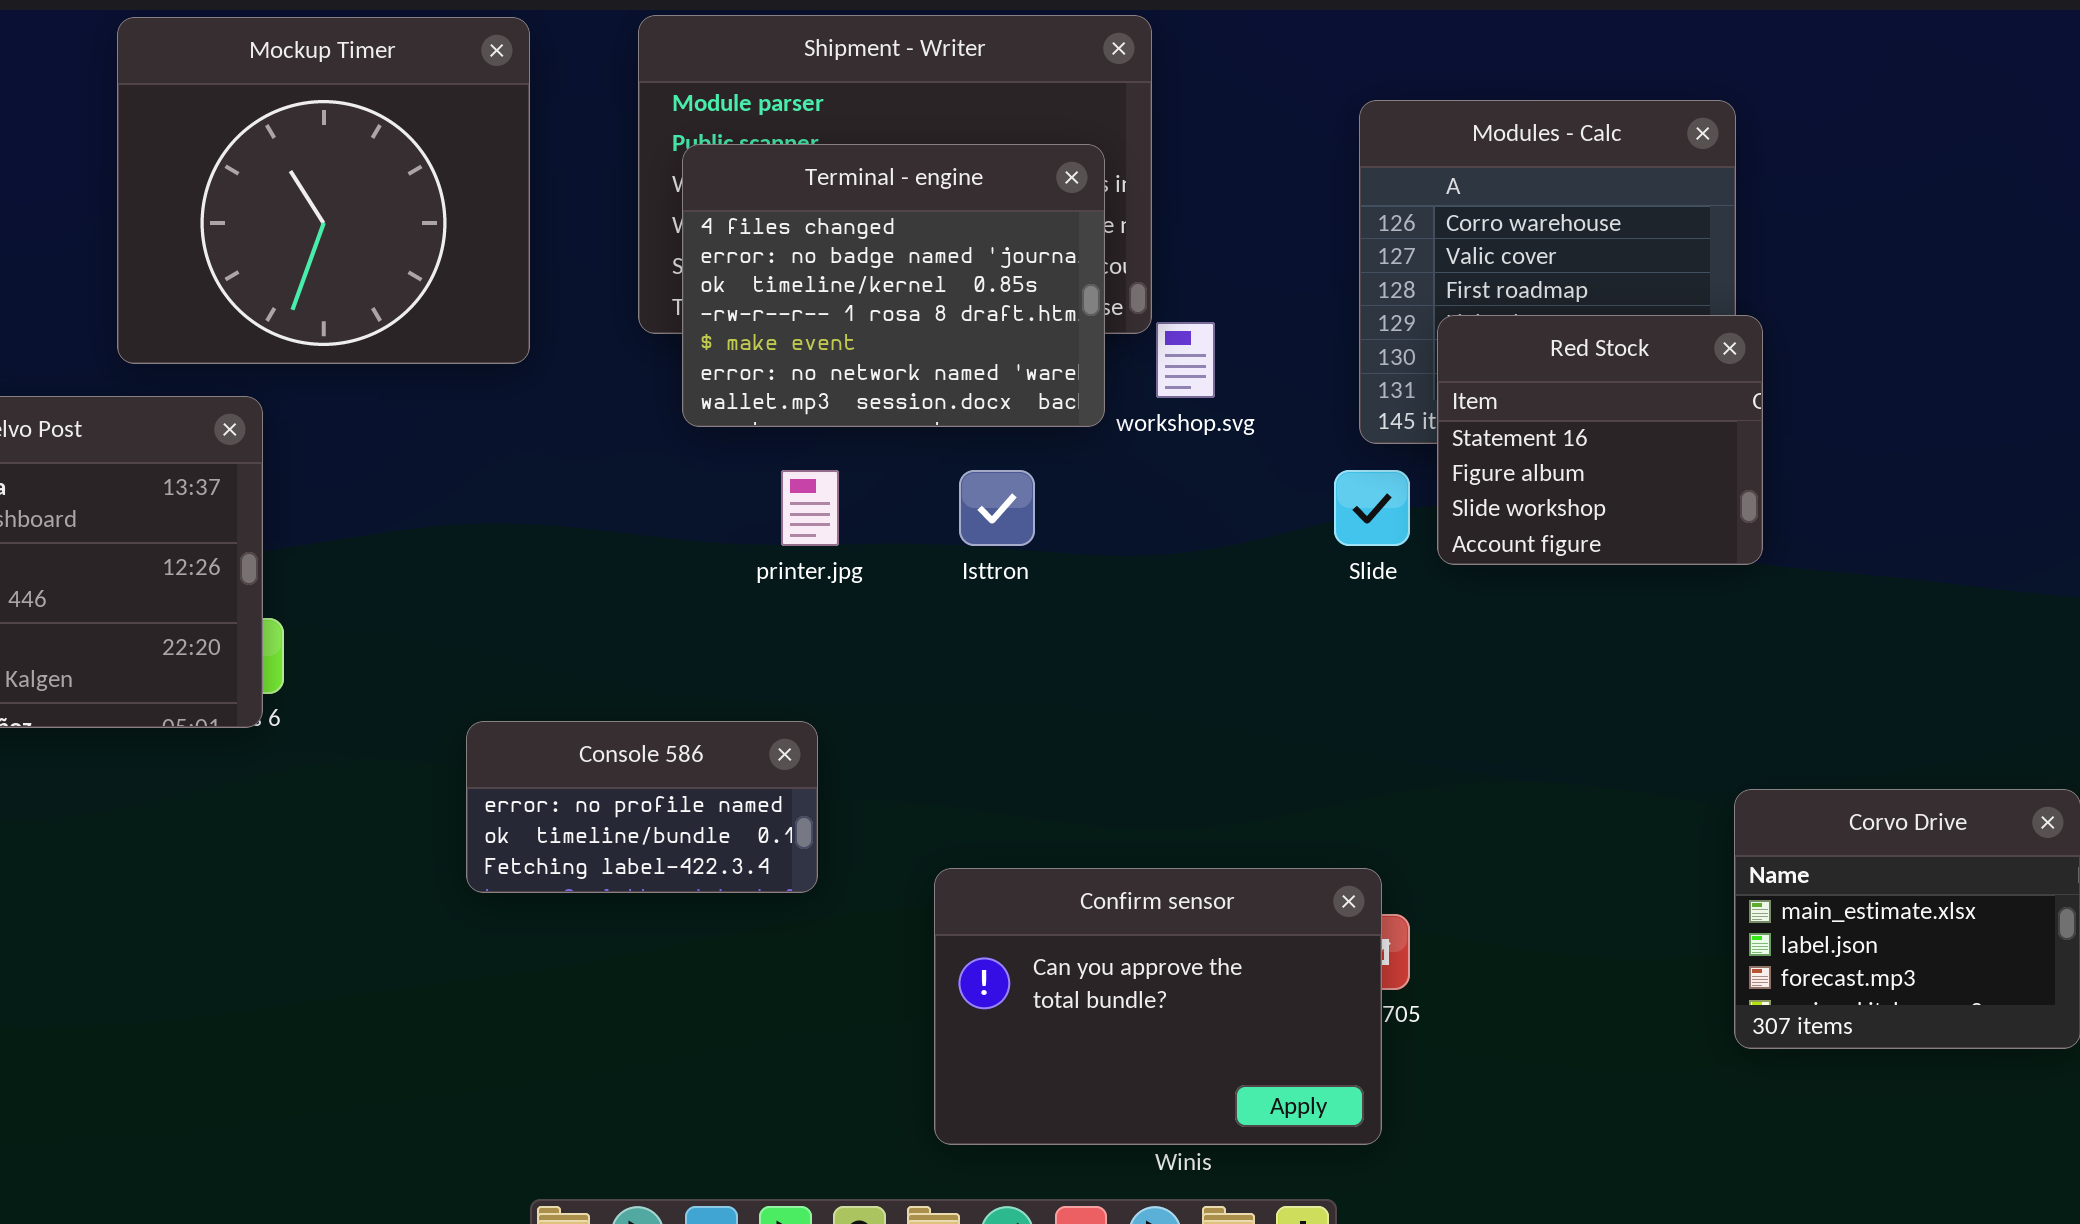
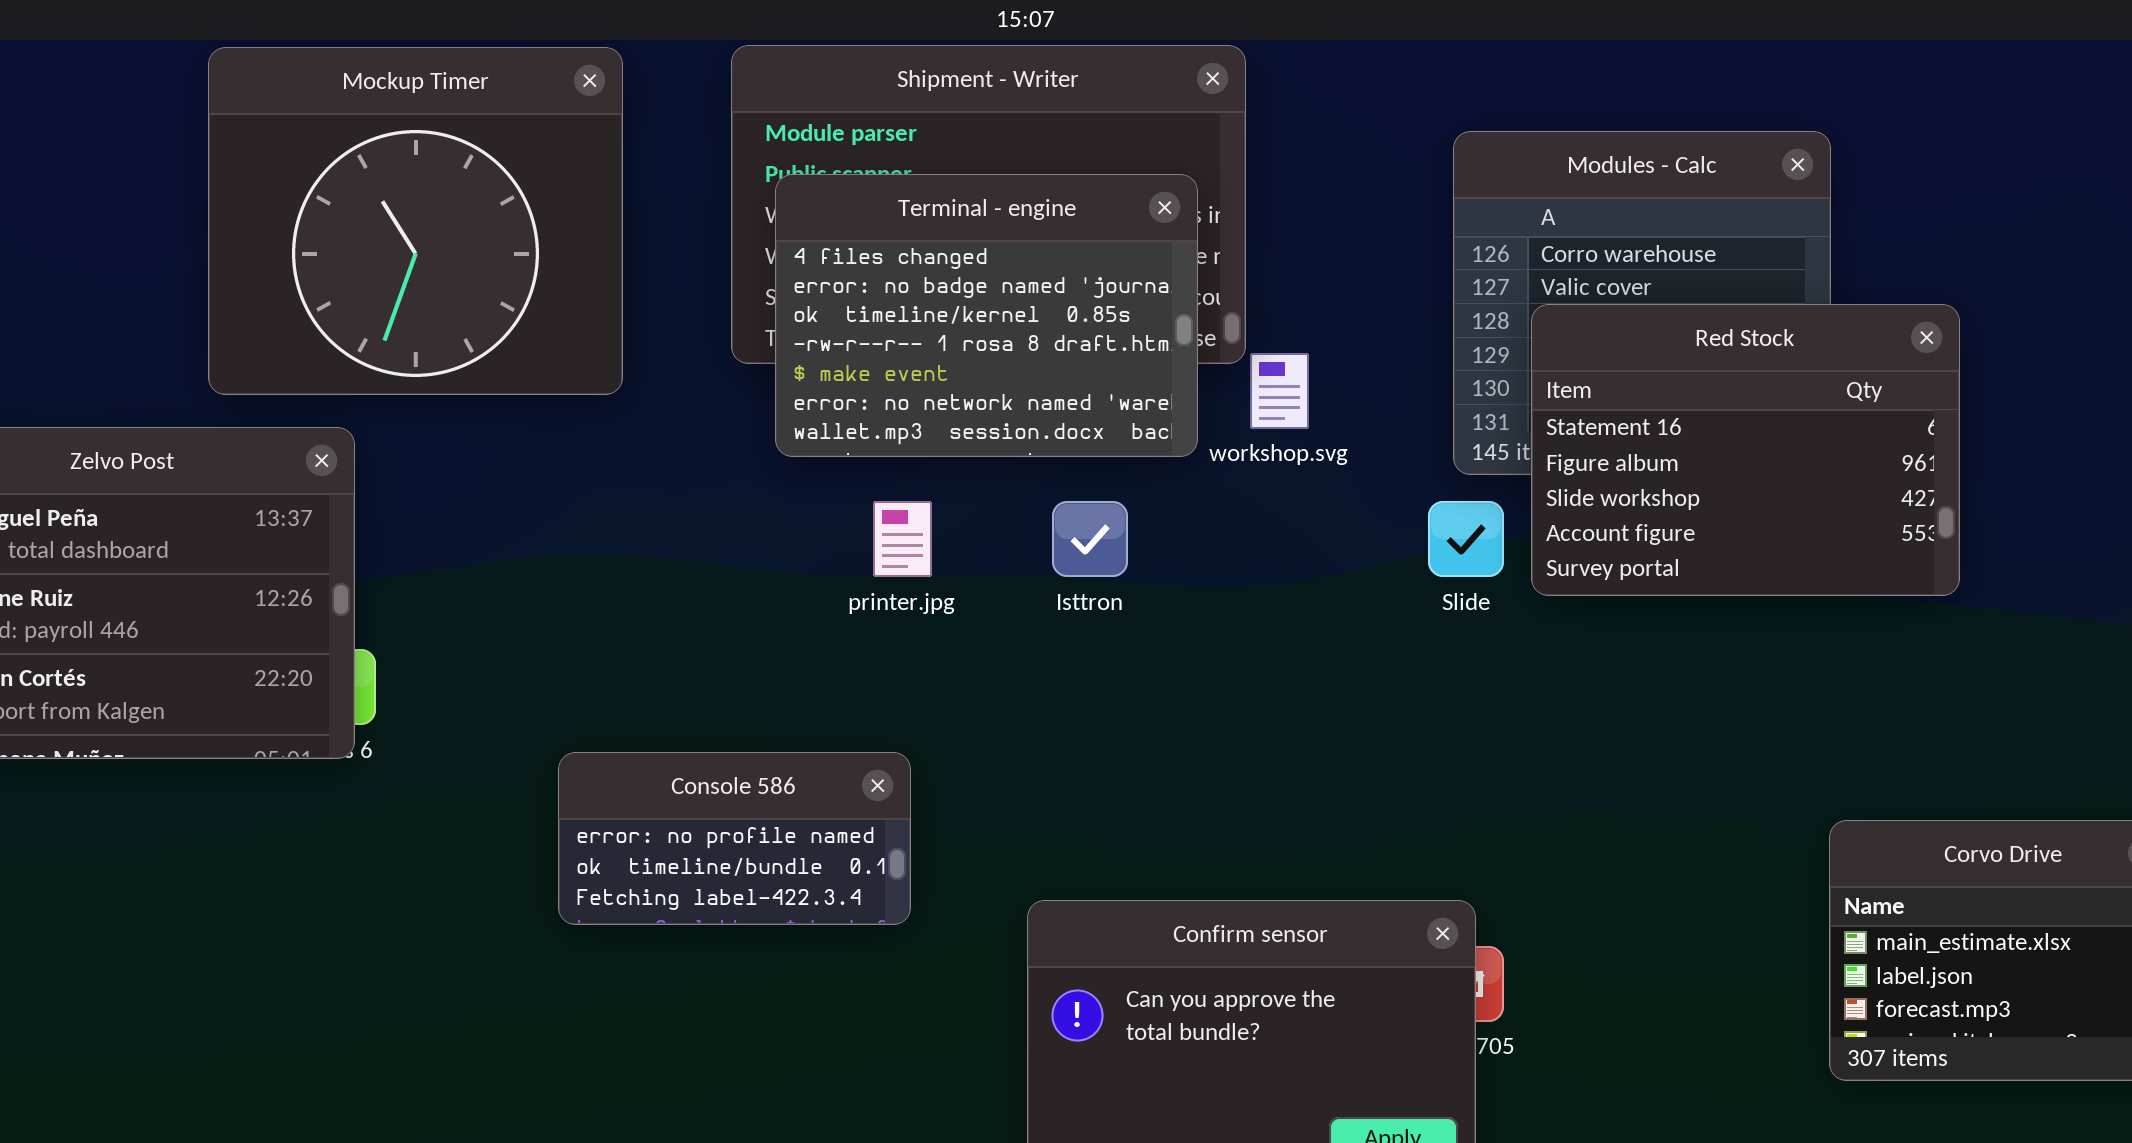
Red Stock: [1437,315,1763,565] -> [1531,304,1960,596], resized

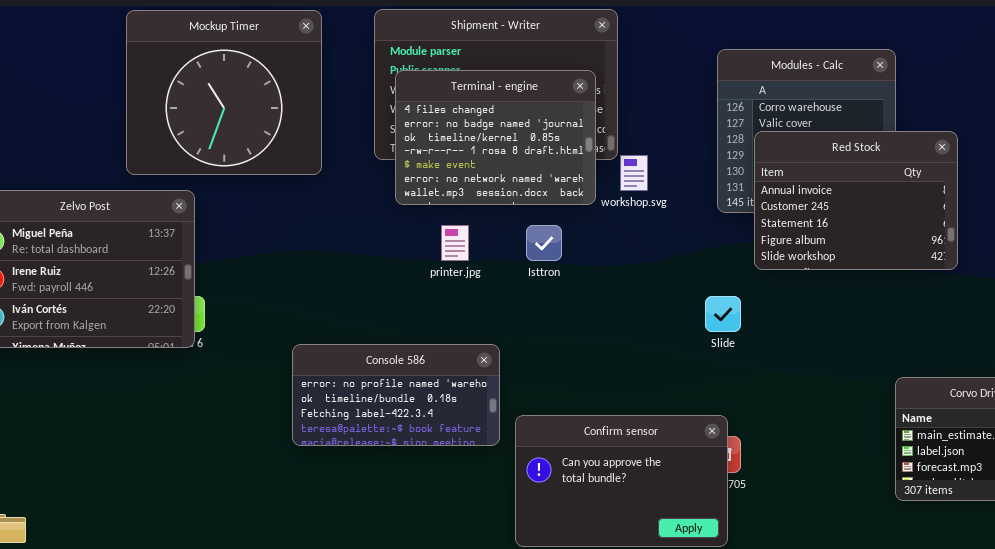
Red Stock: [1531,304,1960,596] -> [754,131,958,270], scrolled up 2 rows
Slide: [1428,501,1504,577] -> [705,296,741,332], moved
Console 586: [558,752,911,925] -> [292,344,500,446], resized

